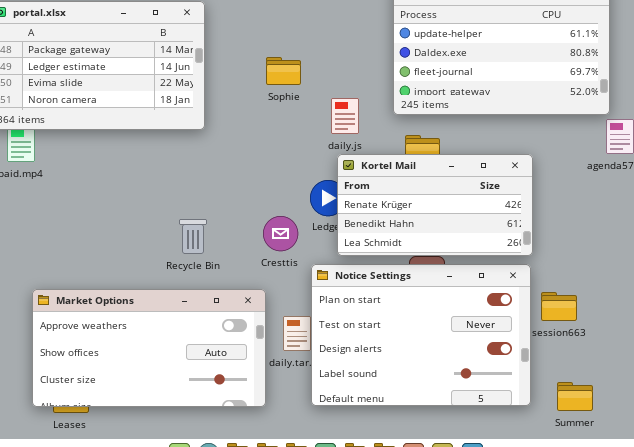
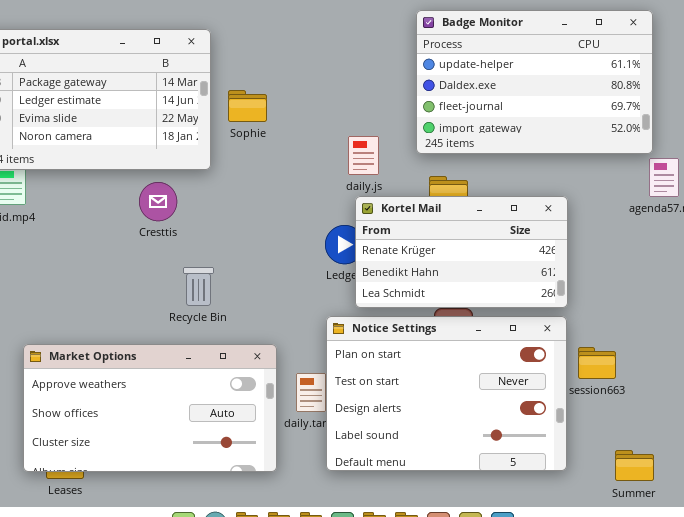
Sophie: [266,57,301,85] -> [228,90,267,122], moved
Cresttis: [263,216,298,251] -> [139,182,177,221], moved
Summer: [557,382,593,411] -> [615,450,654,481], moved

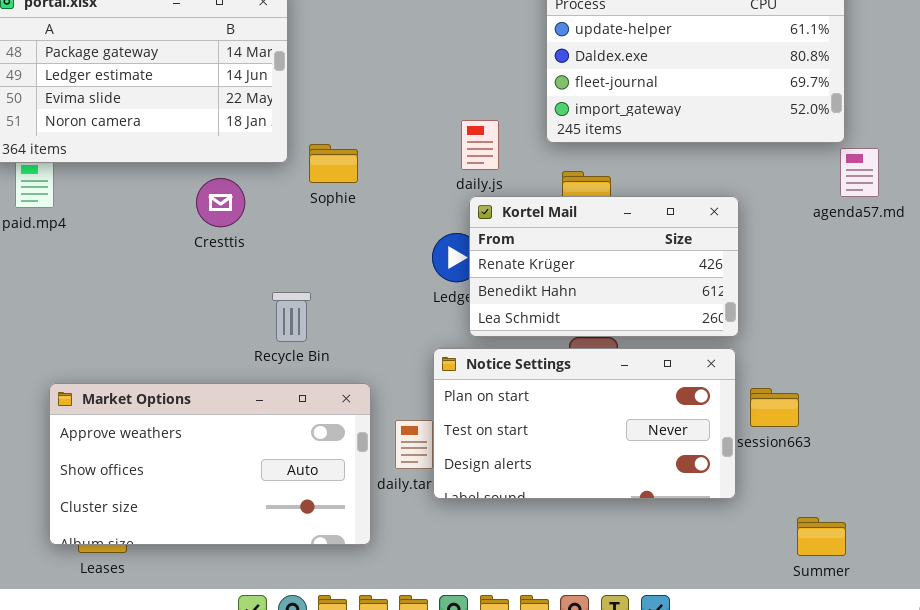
Sophie: [228,90,267,122] -> [309,144,358,183], moved
Recycle Bin: [183,267,214,306] -> [272,292,311,342], moved
Notice Settings: [326,316,567,471] -> [433,348,736,499], resized

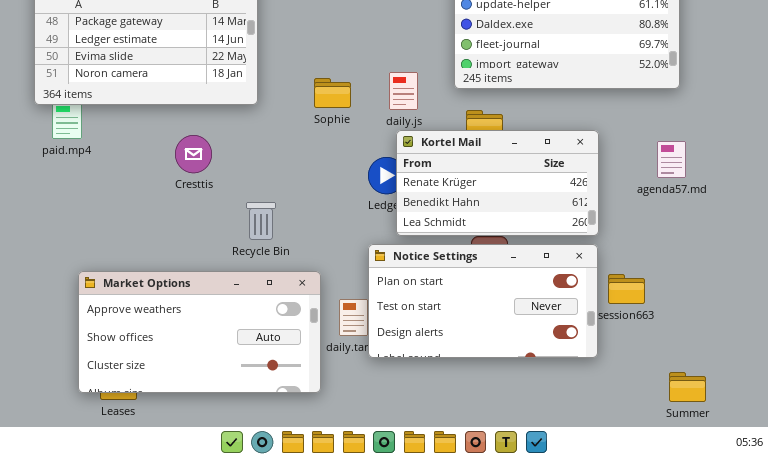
Sophie: [309,144,358,183] -> [314,78,351,108], moved
agenda57.md: [840,148,879,197] -> [657,141,686,178], moved
Cresttis: [196,178,245,227] -> [175,135,212,173], moved
Summer: [797,517,846,556] -> [669,372,706,402], moved

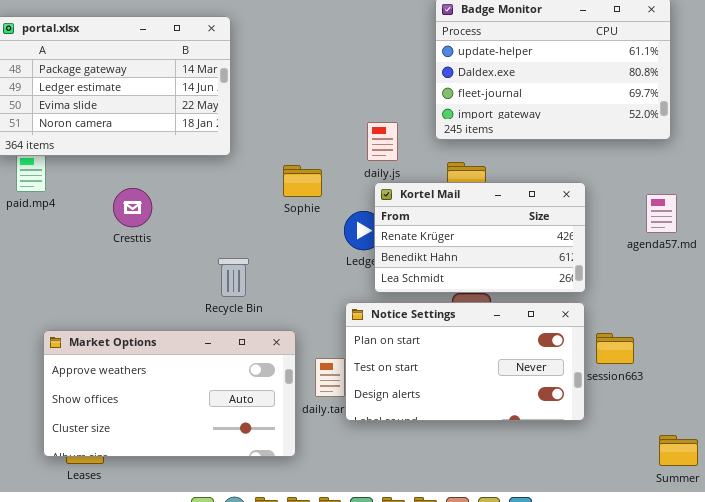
Sophie: [314,78,351,108] -> [283,165,322,197], moved
Cresttis: [175,135,212,173] -> [113,188,152,227], moved

